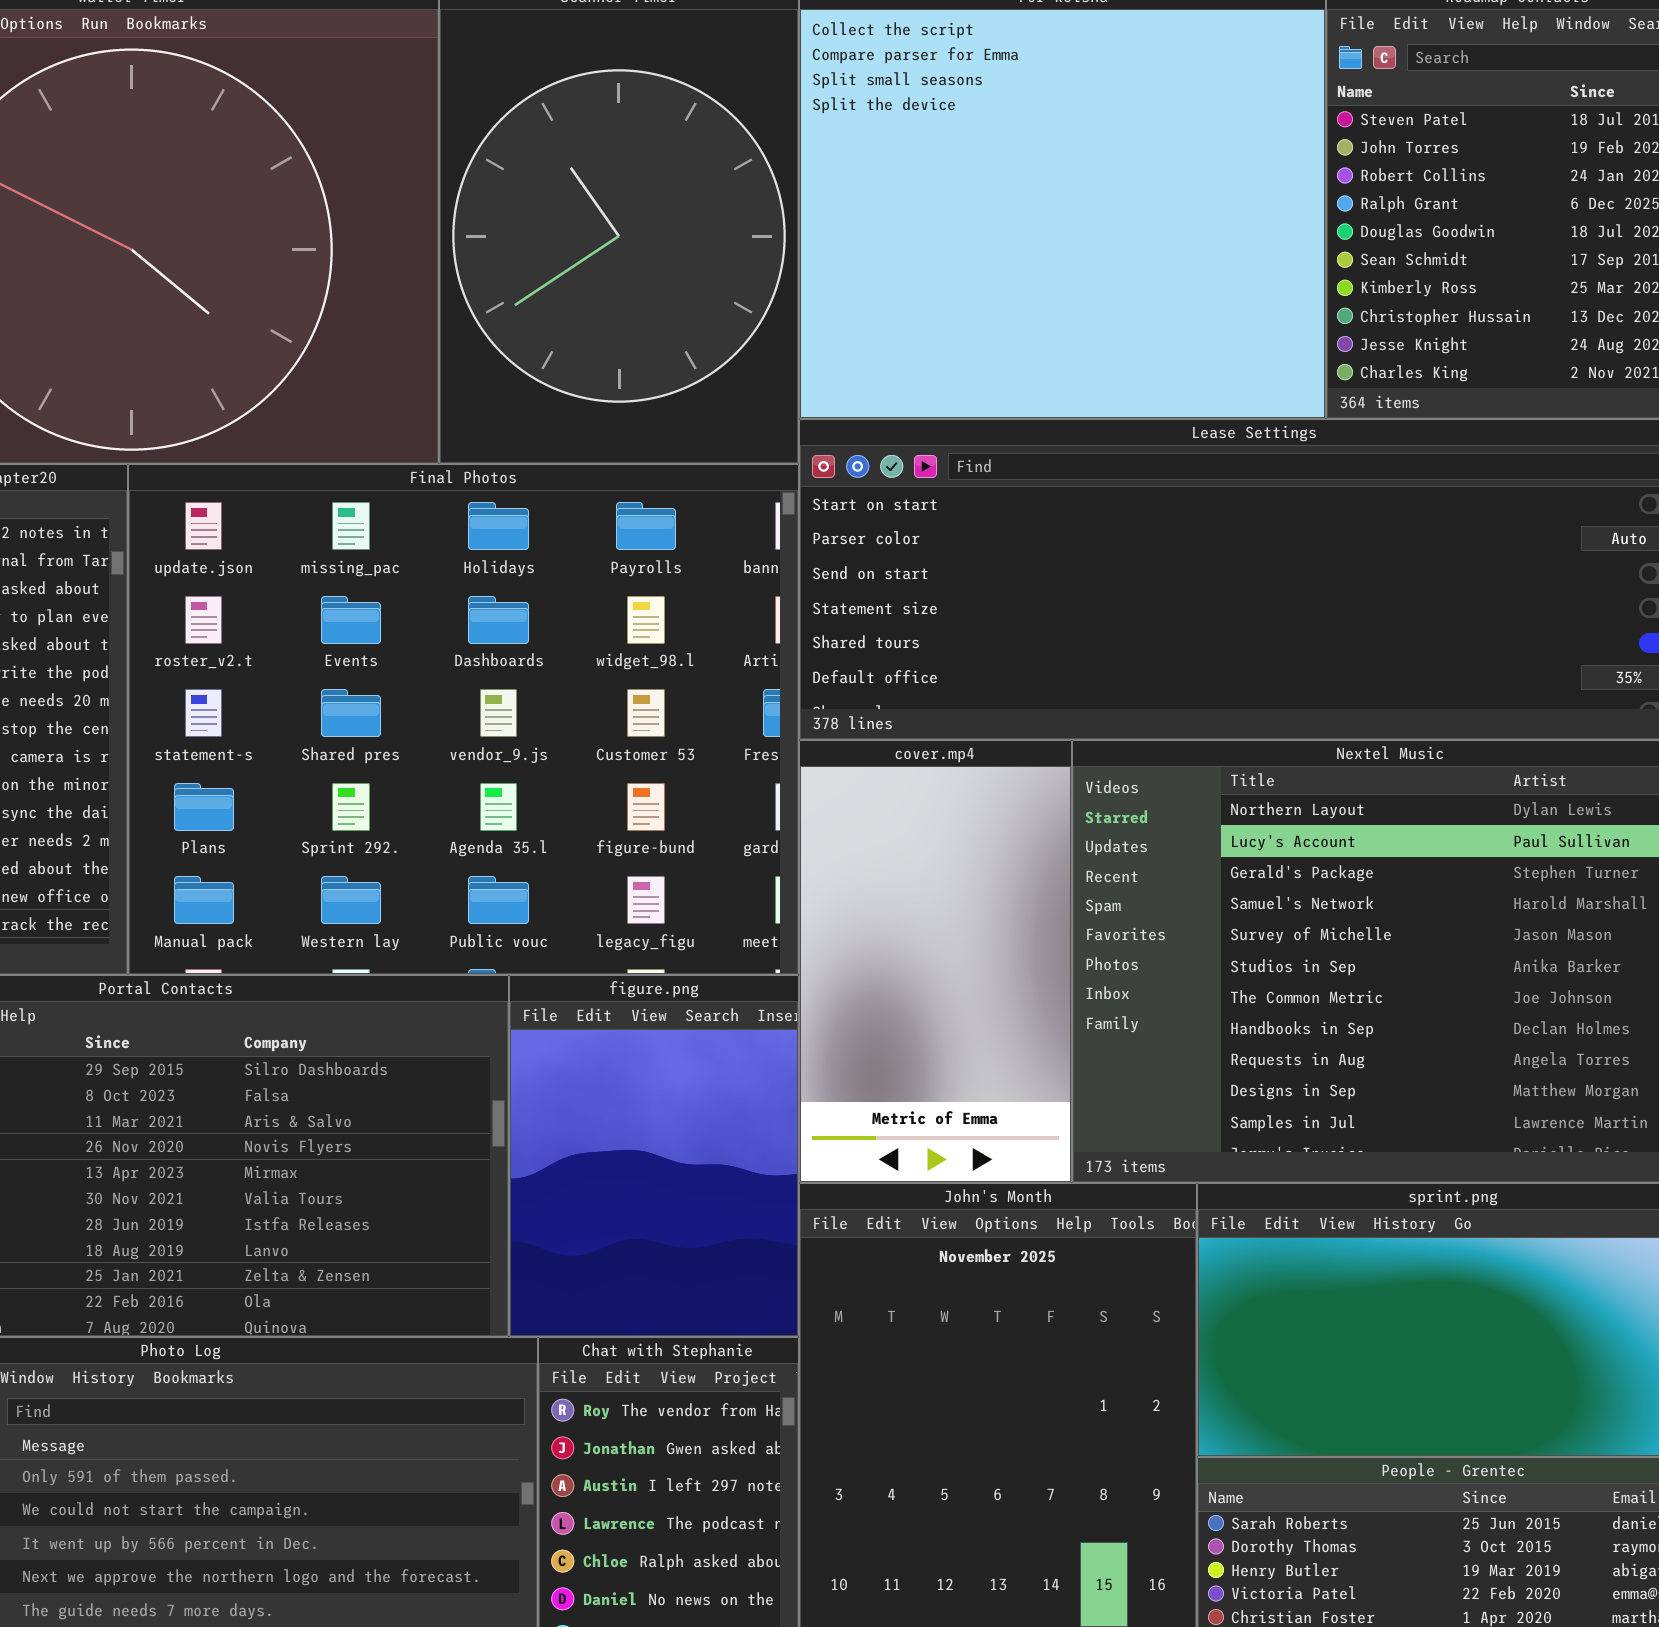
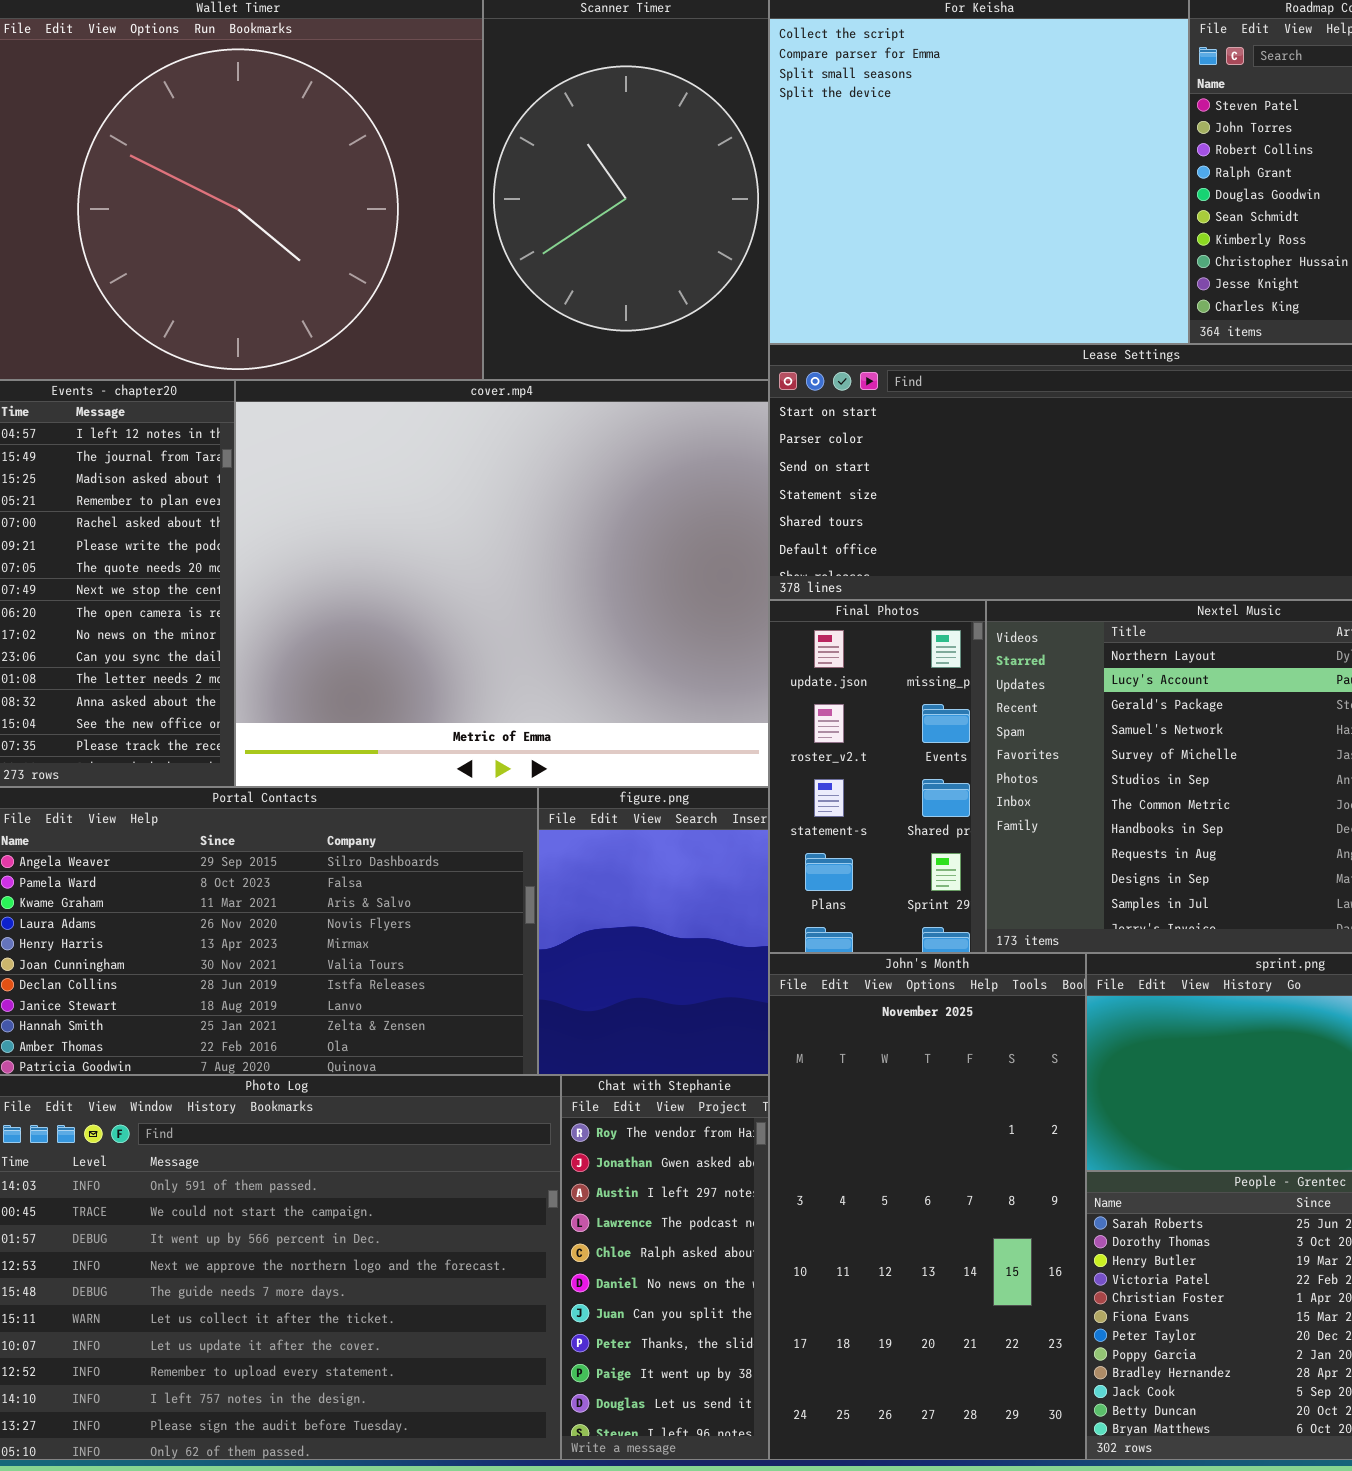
Final Photos: [128,464,799,975] -> [769,600,986,953], moved, resized
cover.mp4: [799,740,1072,1183] -> [235,380,769,787], moved, resized

